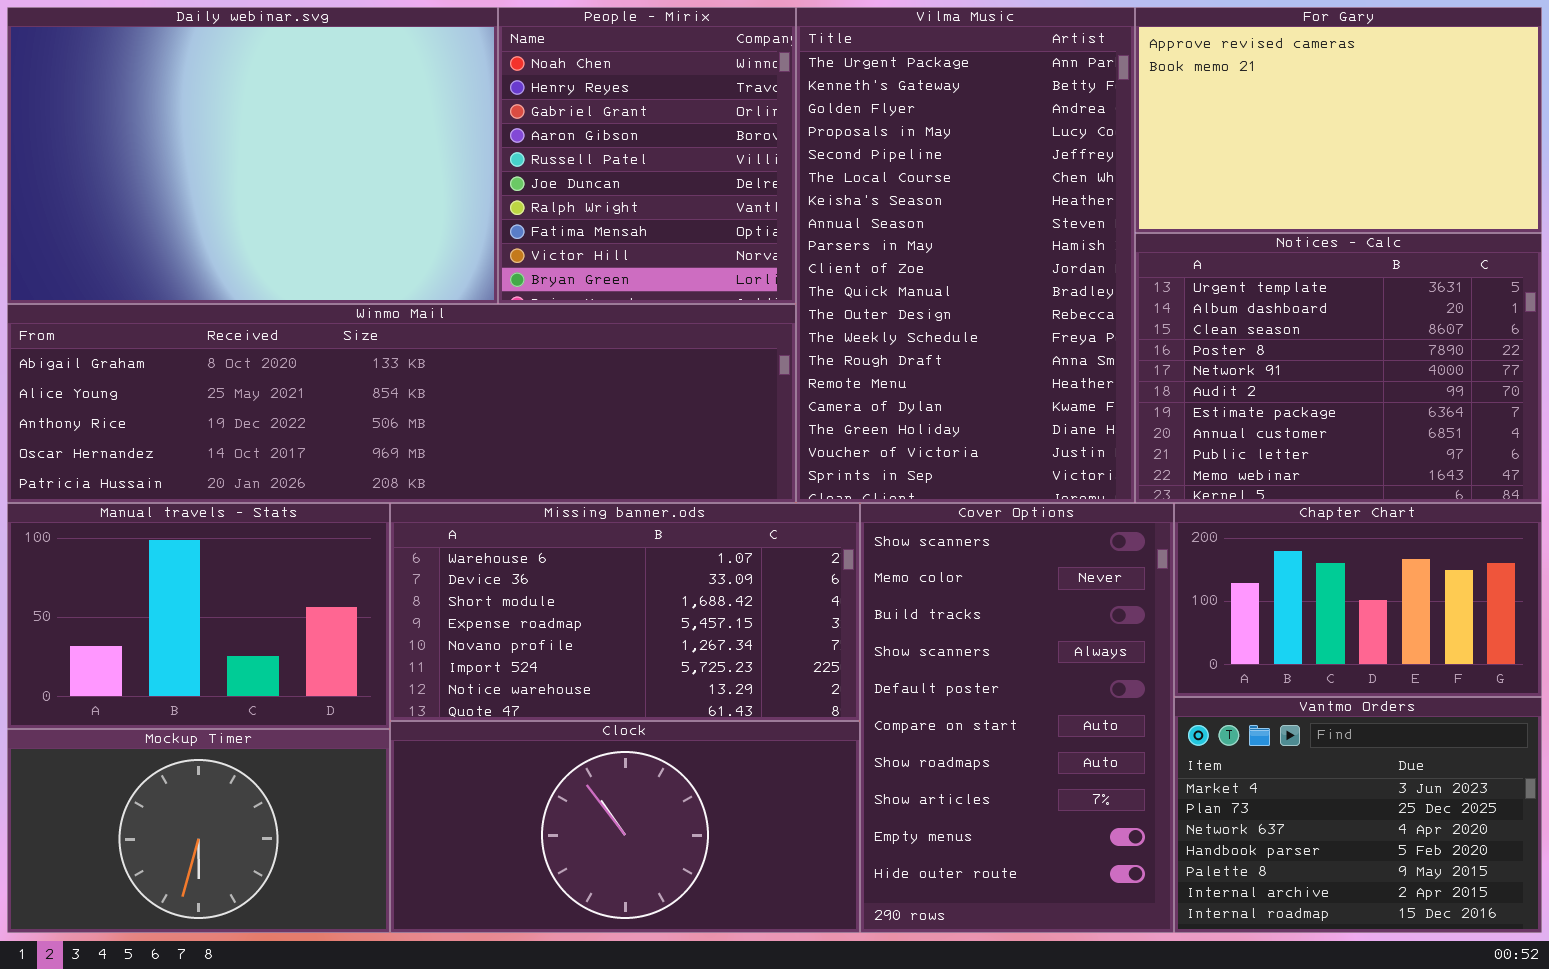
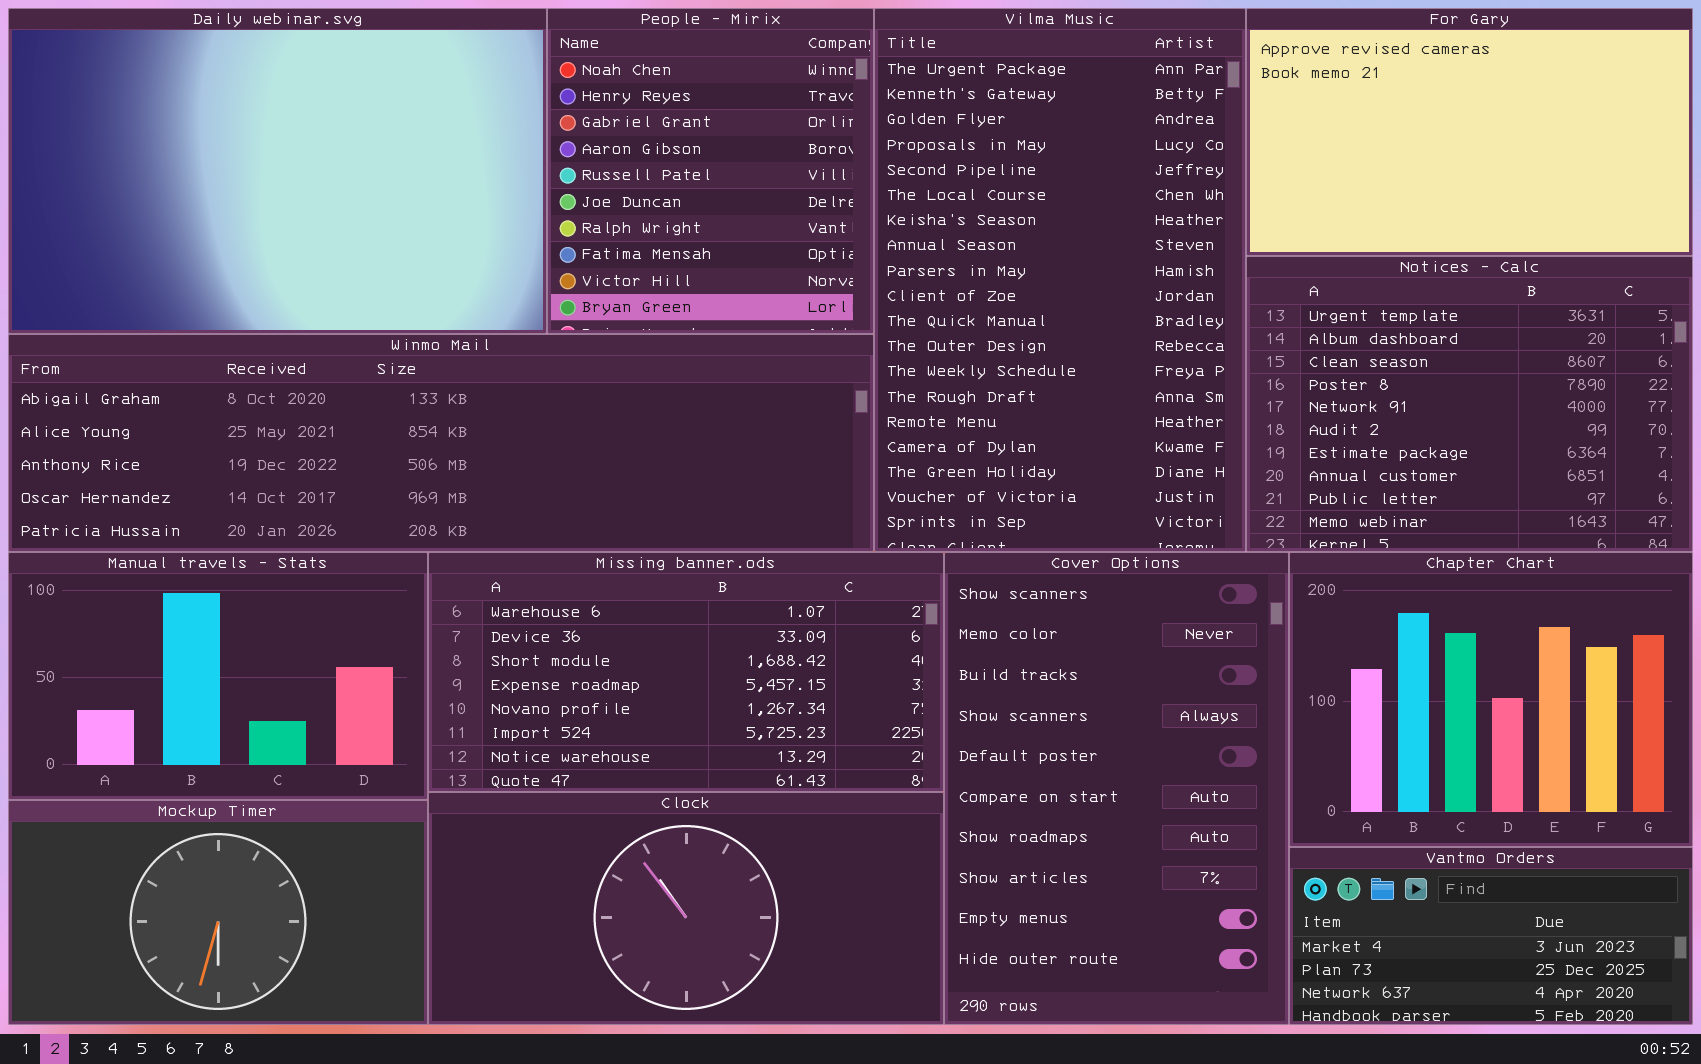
Chapter Chart: [1174,503,1542,697] -> [1289,552,1693,847], resized
Vantmo Orders: [1174,697,1542,933] -> [1289,847,1693,1025], resized

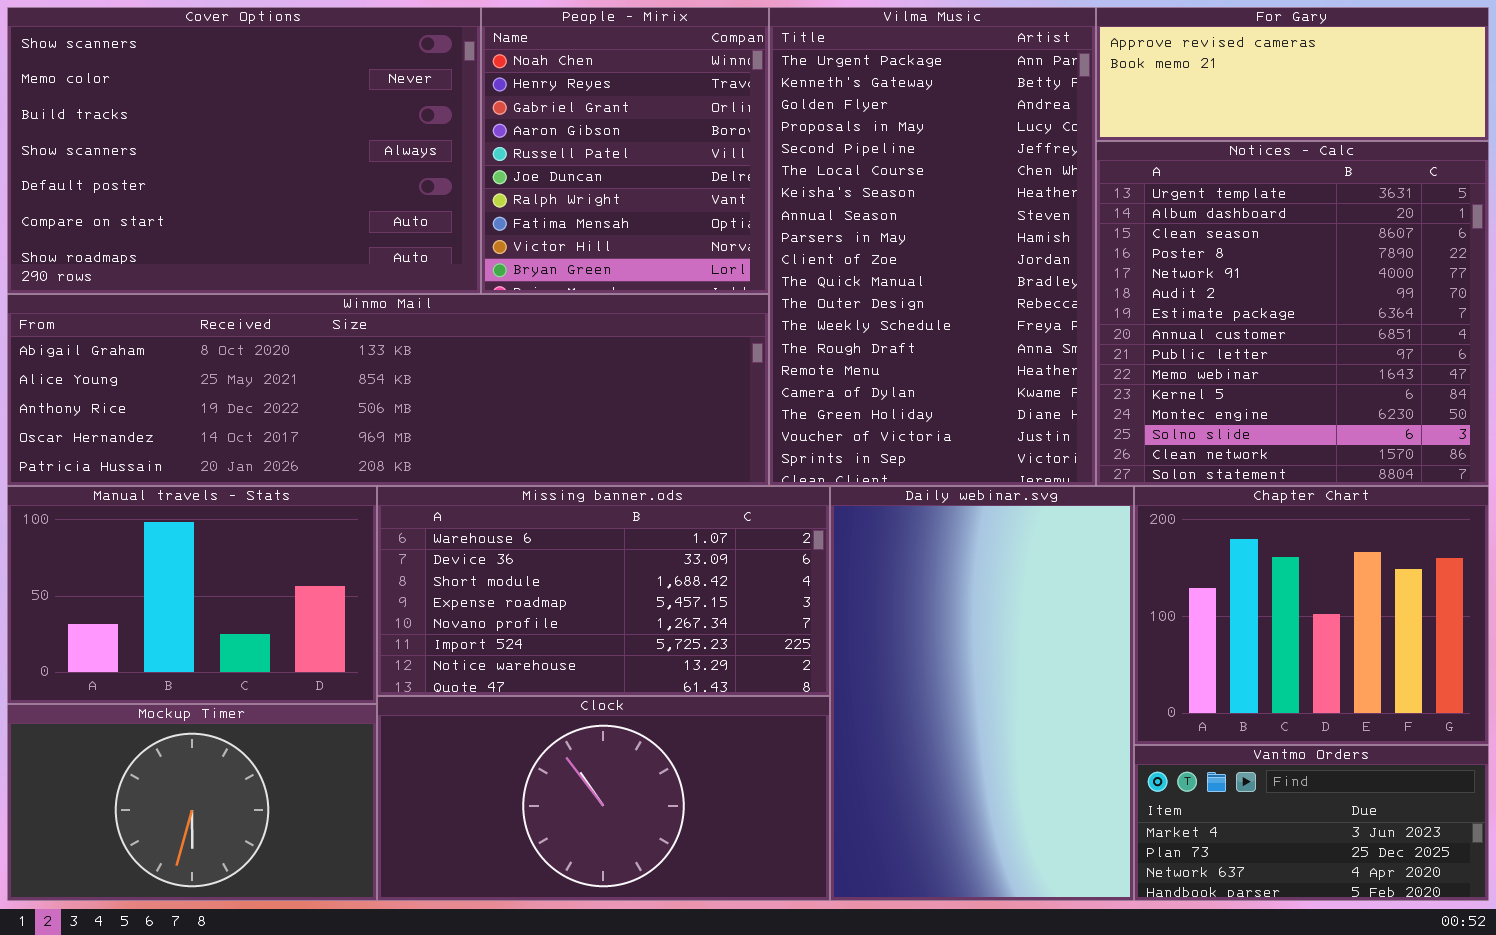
Daily webinar.svg: [8,8,547,334] -> [830,486,1134,901], moved, resized
For Gary: [1246,8,1693,256] -> [1096,7,1489,141], resized
Notices - Calc: [1246,256,1693,552] -> [1096,141,1489,486], resized
Cover Options: [944,552,1289,1025] -> [7,7,481,294], moved, resized

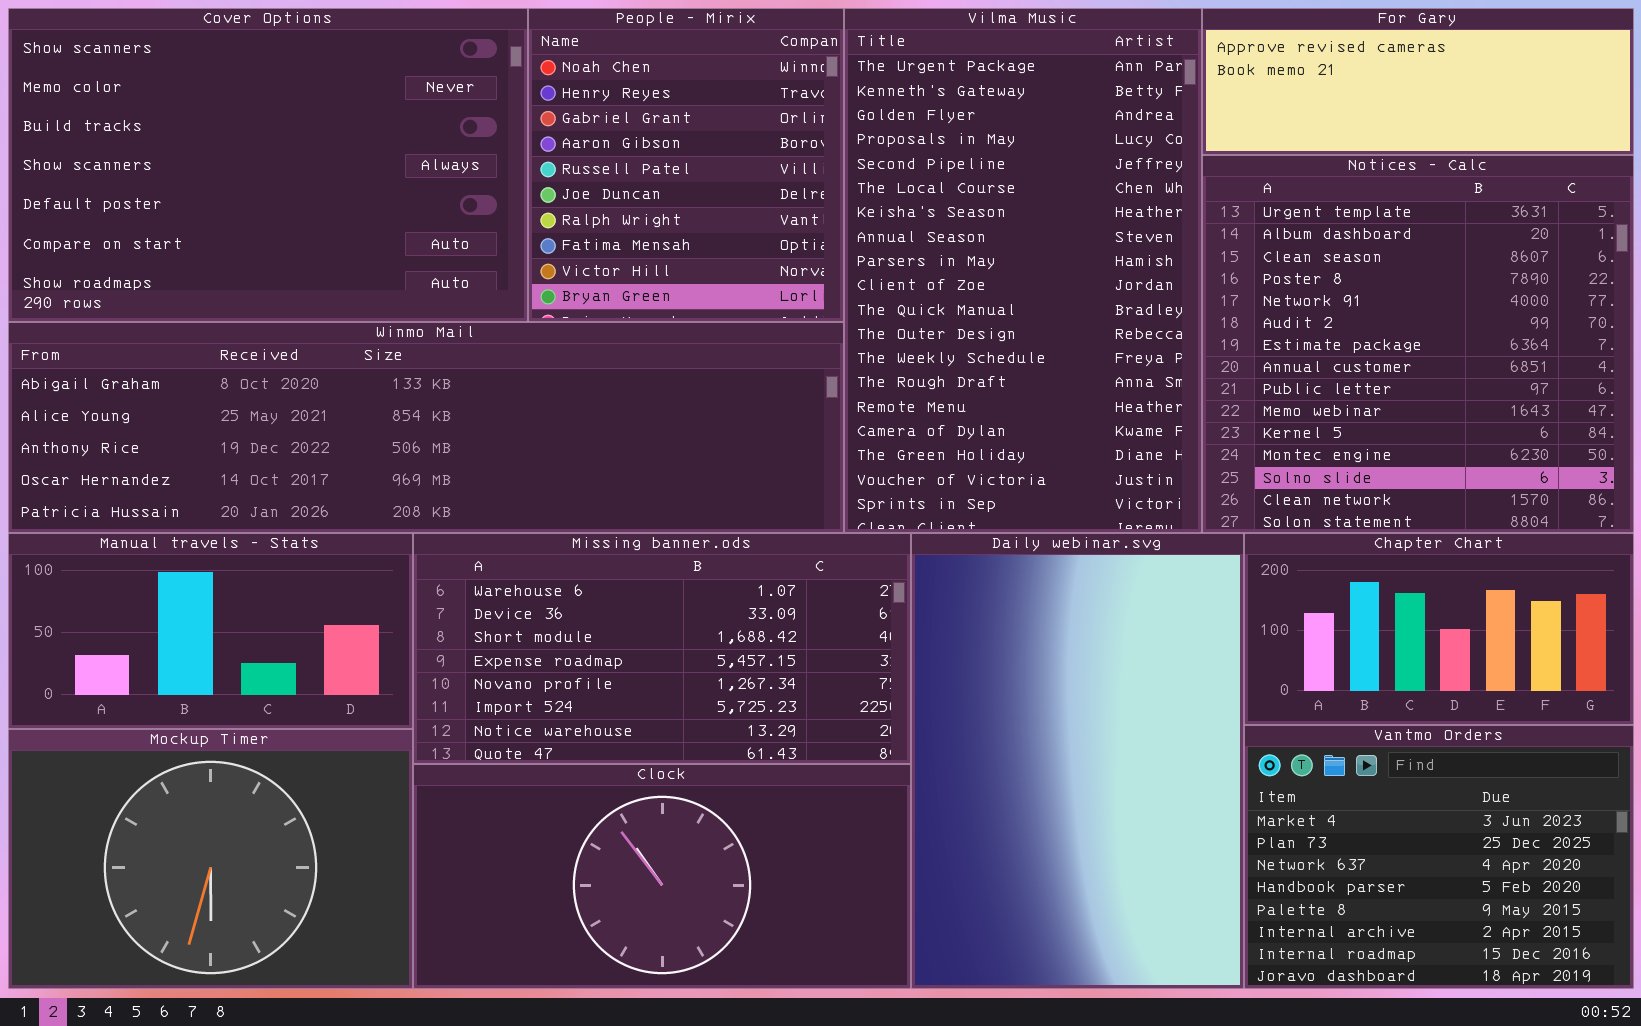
Manual travels - Stats: [7,486,377,704] -> [8,533,413,729], resized
Chapter Chart: [1134,486,1489,745] -> [1244,533,1634,725], resized
Mockup Timer: [7,704,377,901] -> [8,729,413,989], resized
Vantmo Orders: [1134,745,1489,901] -> [1244,725,1634,989], resized

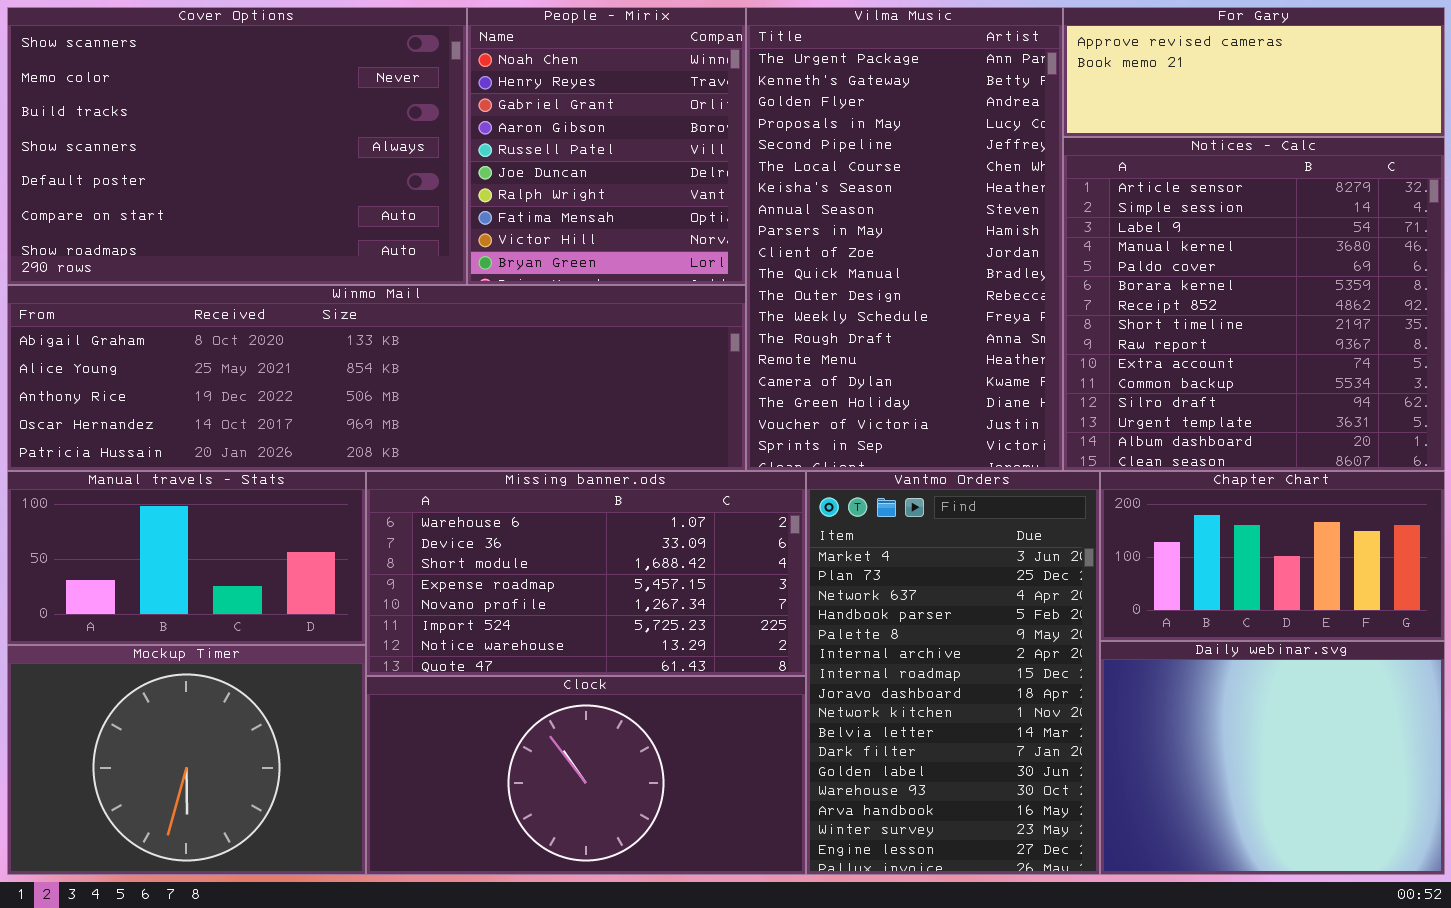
Notices - Calc: [1202,155,1634,533] -> [1063,137,1445,471], scrolled up 12 rows
Daily webinar.svg: [911,533,1244,989] -> [1100,641,1445,875], moved, resized
Vantmo Orders: [1244,725,1634,989] -> [806,471,1100,875], moved, resized

